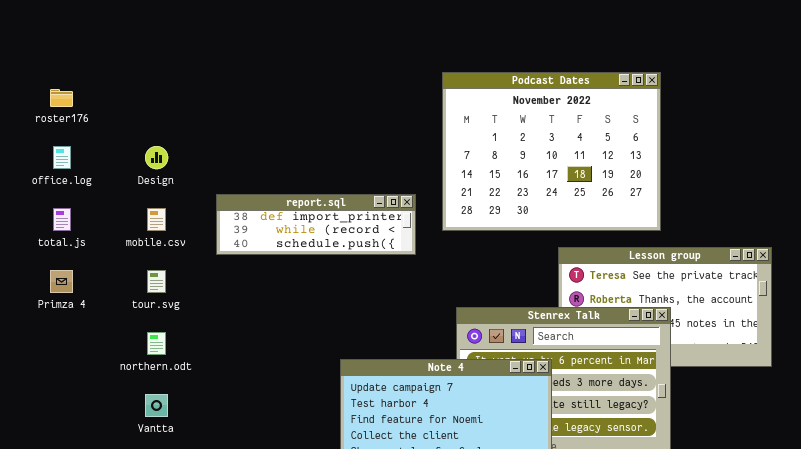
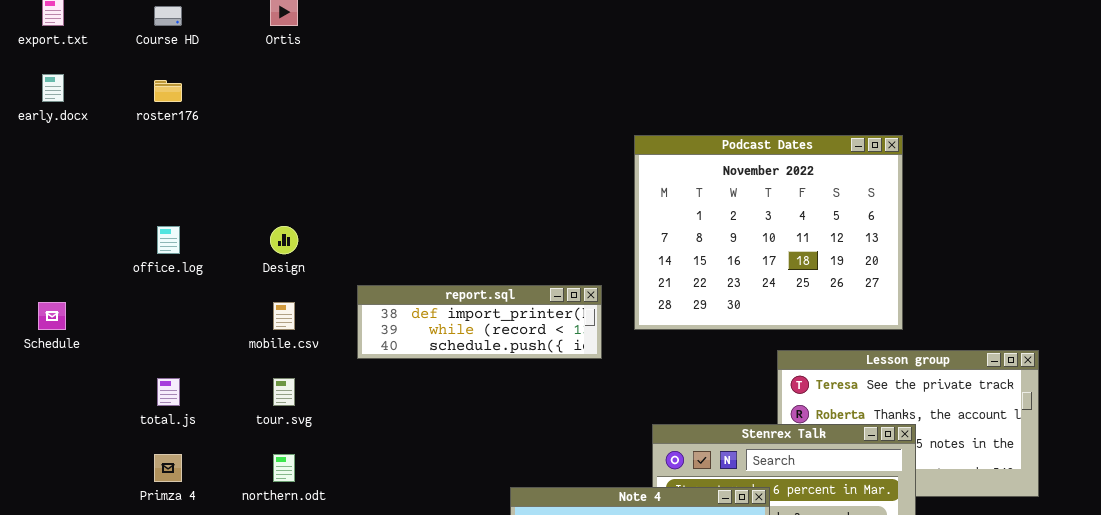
roster176: [50,89,73,107] -> [154,80,182,102], moved
total.js: [53,208,71,231] -> [157,378,180,406], moved
Primza 4: [50,270,73,293] -> [154,454,182,482], moved

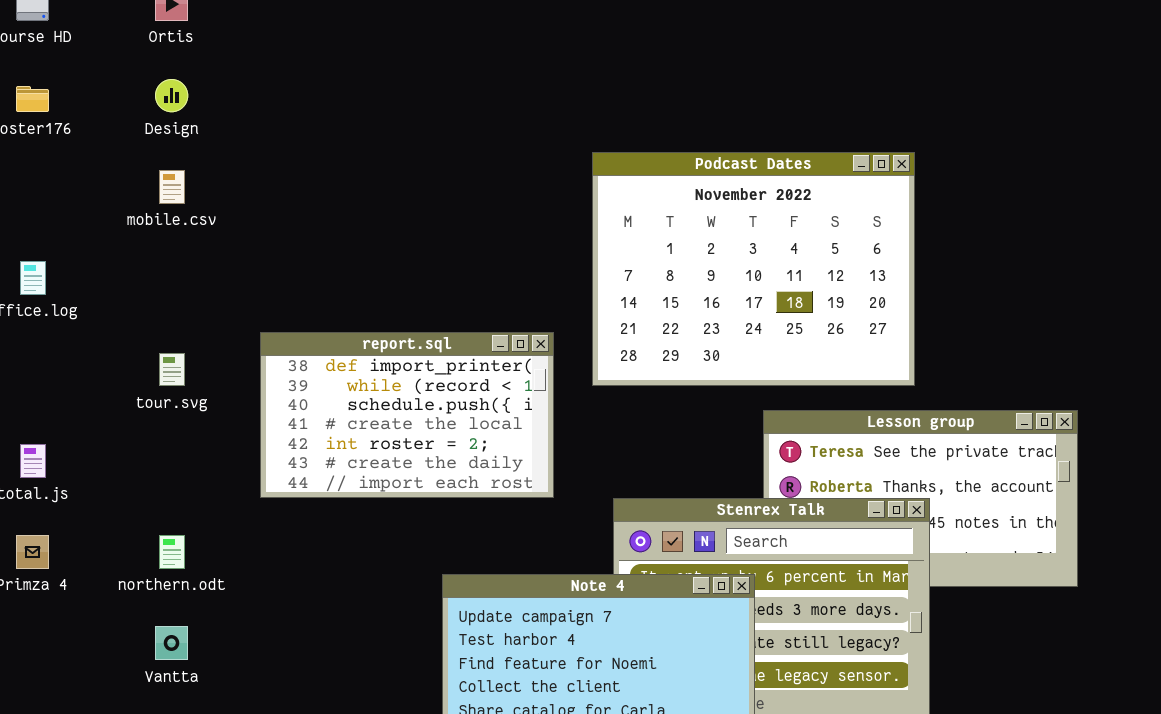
Design: [270,226,298,254] -> [155,79,188,112], moved
report.sql: [357,285,602,359] -> [260,332,554,498], resized
mobile.csv: [273,302,295,330] -> [159,170,185,204], moved
tour.svg: [273,378,295,406] -> [159,353,185,386], moved

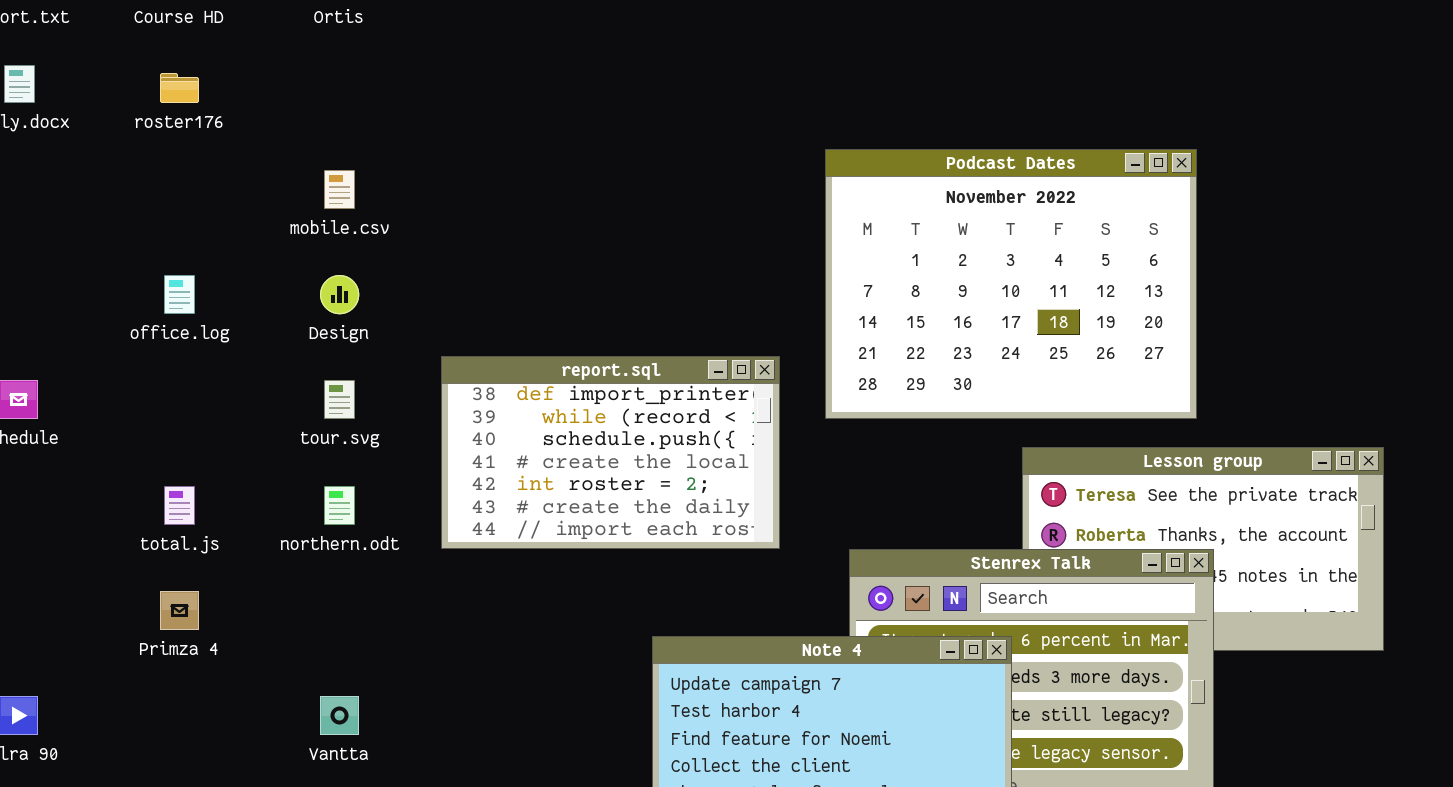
Design: [155,79,188,112] -> [320,275,359,314], moved
northern.odt: [159,535,185,569] -> [324,486,355,525], moved

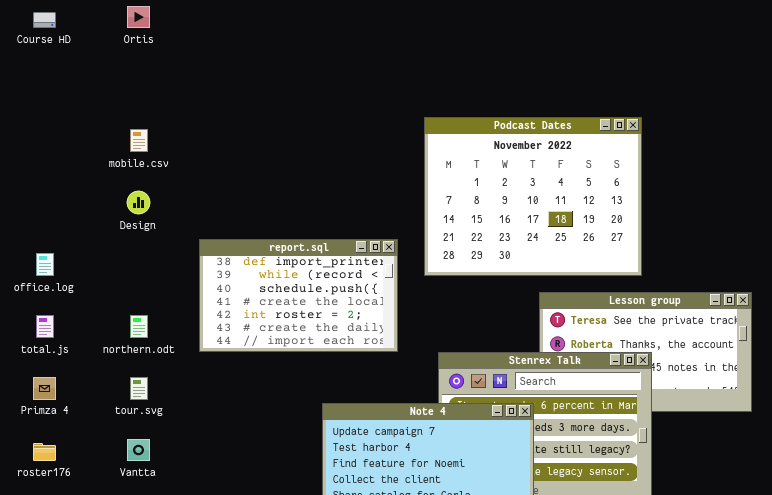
roster176: [160,73,199,103] -> [33,443,56,461], moved
office.log: [164,275,195,314] -> [36,253,54,276], moved
tour.svg: [324,380,355,419] -> [130,377,148,400], moved

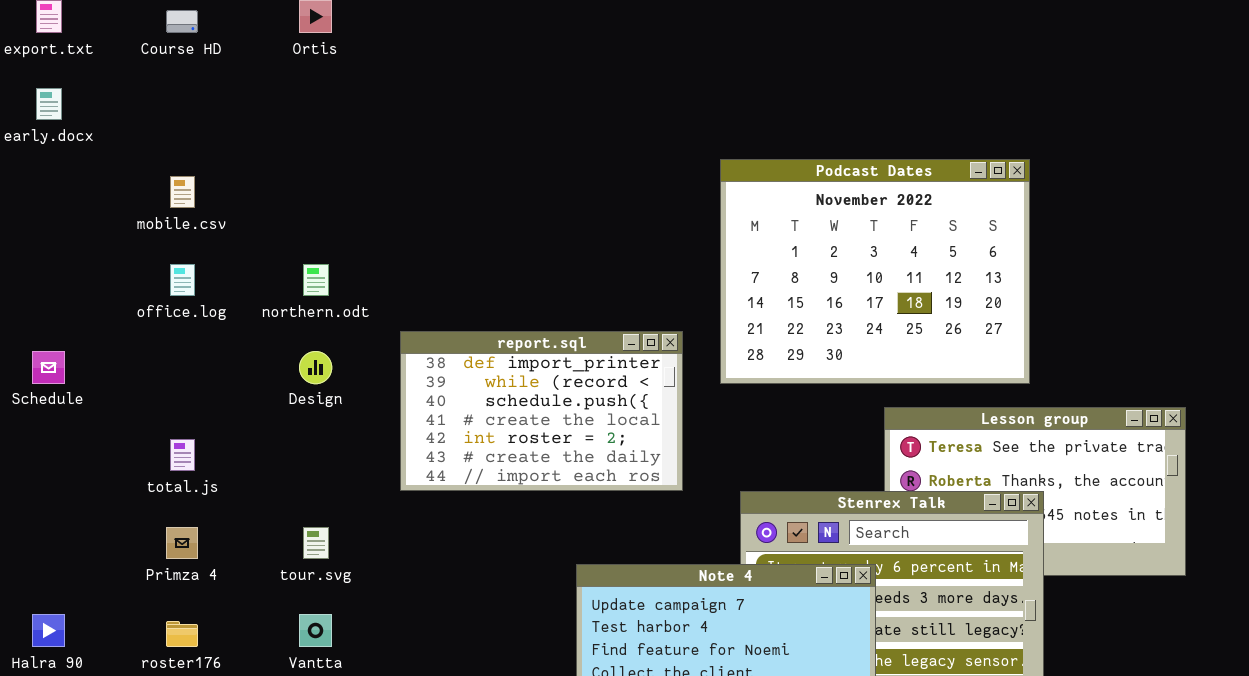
mobile.csv: [130,129,148,152] -> [170,176,195,208], moved
Design: [127,191,150,214] -> [299,351,332,384], moved
office.log: [36,253,54,276] -> [170,264,195,296], moved
northern.odt: [130,315,148,338] -> [303,264,329,296], moved

